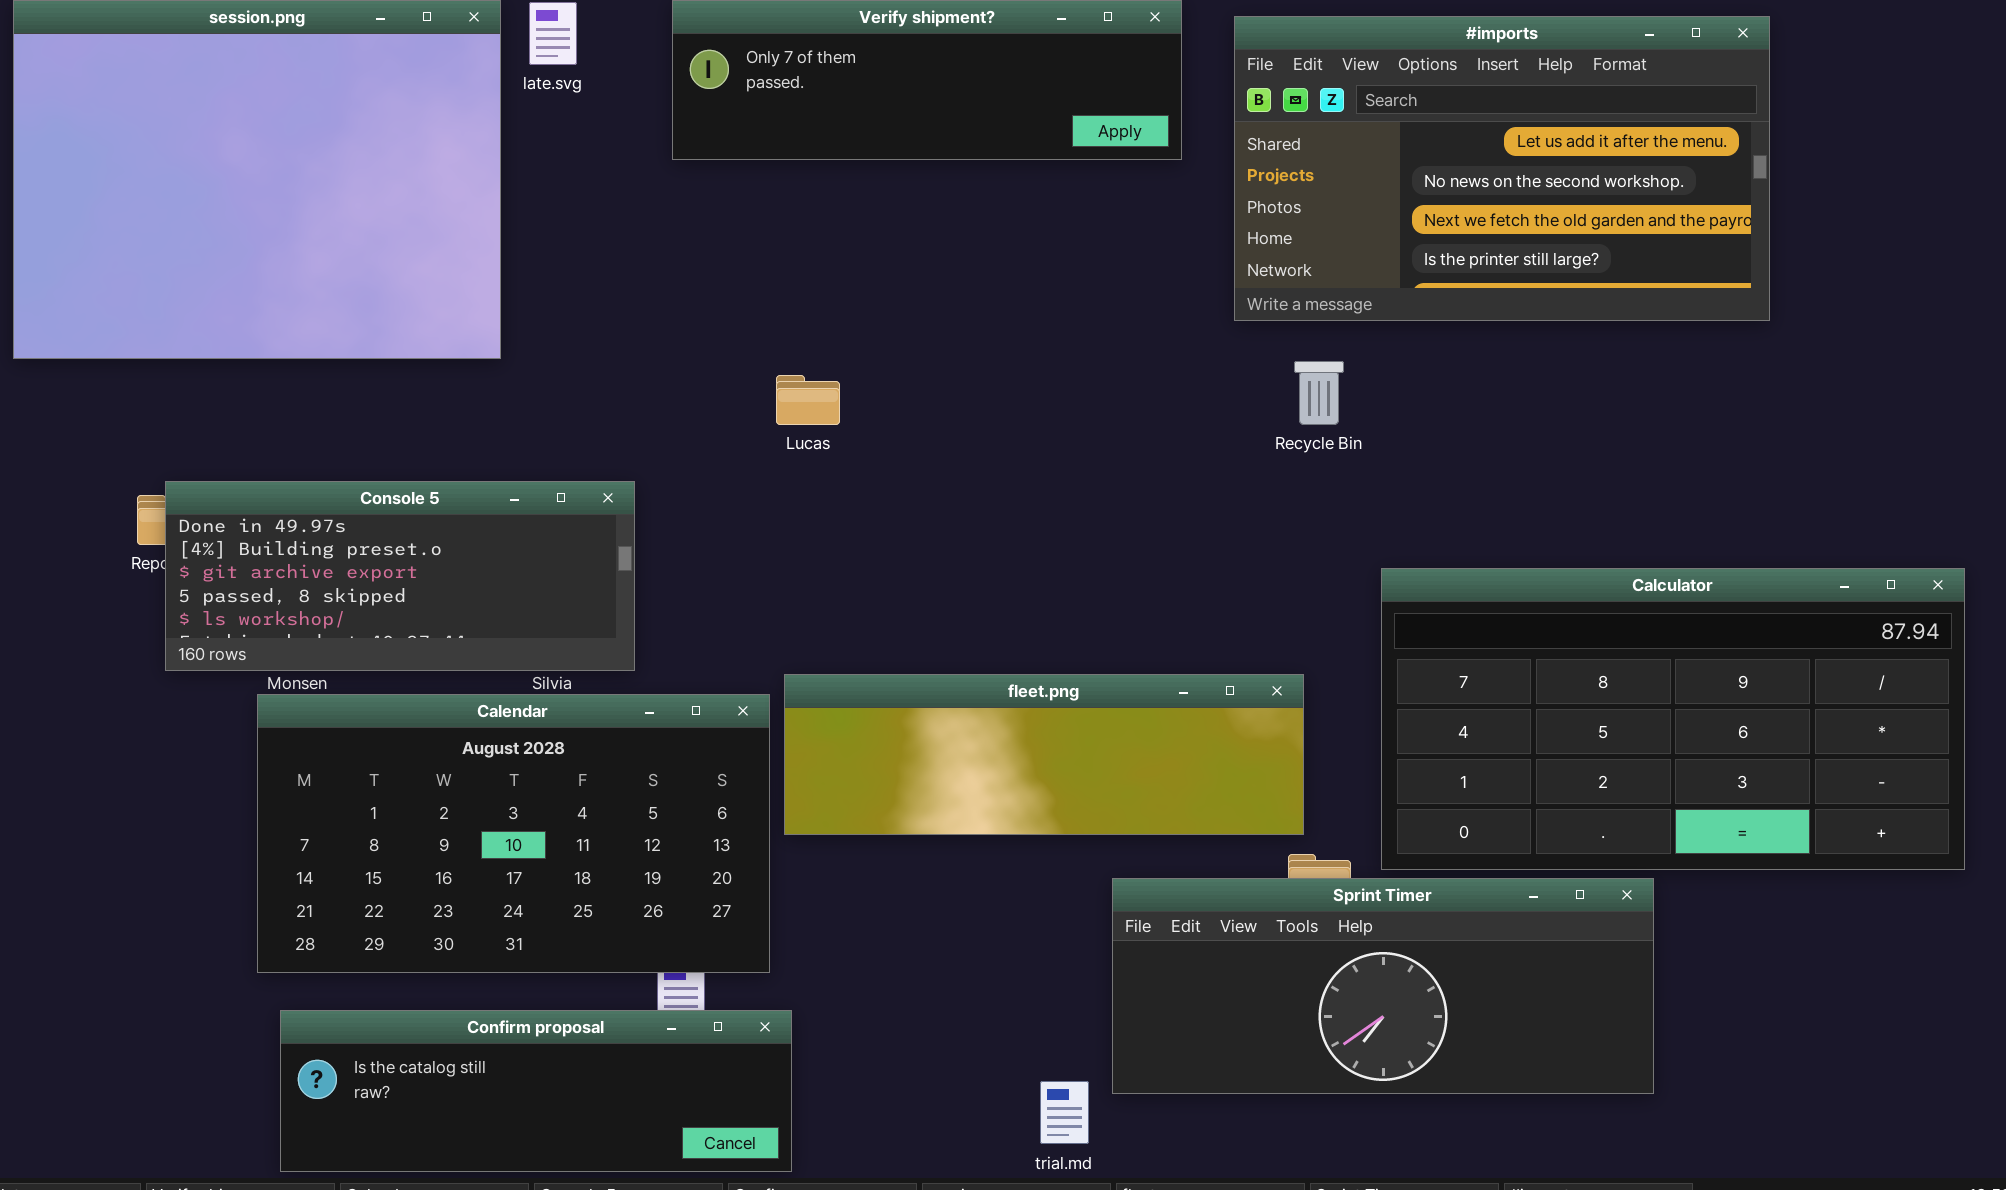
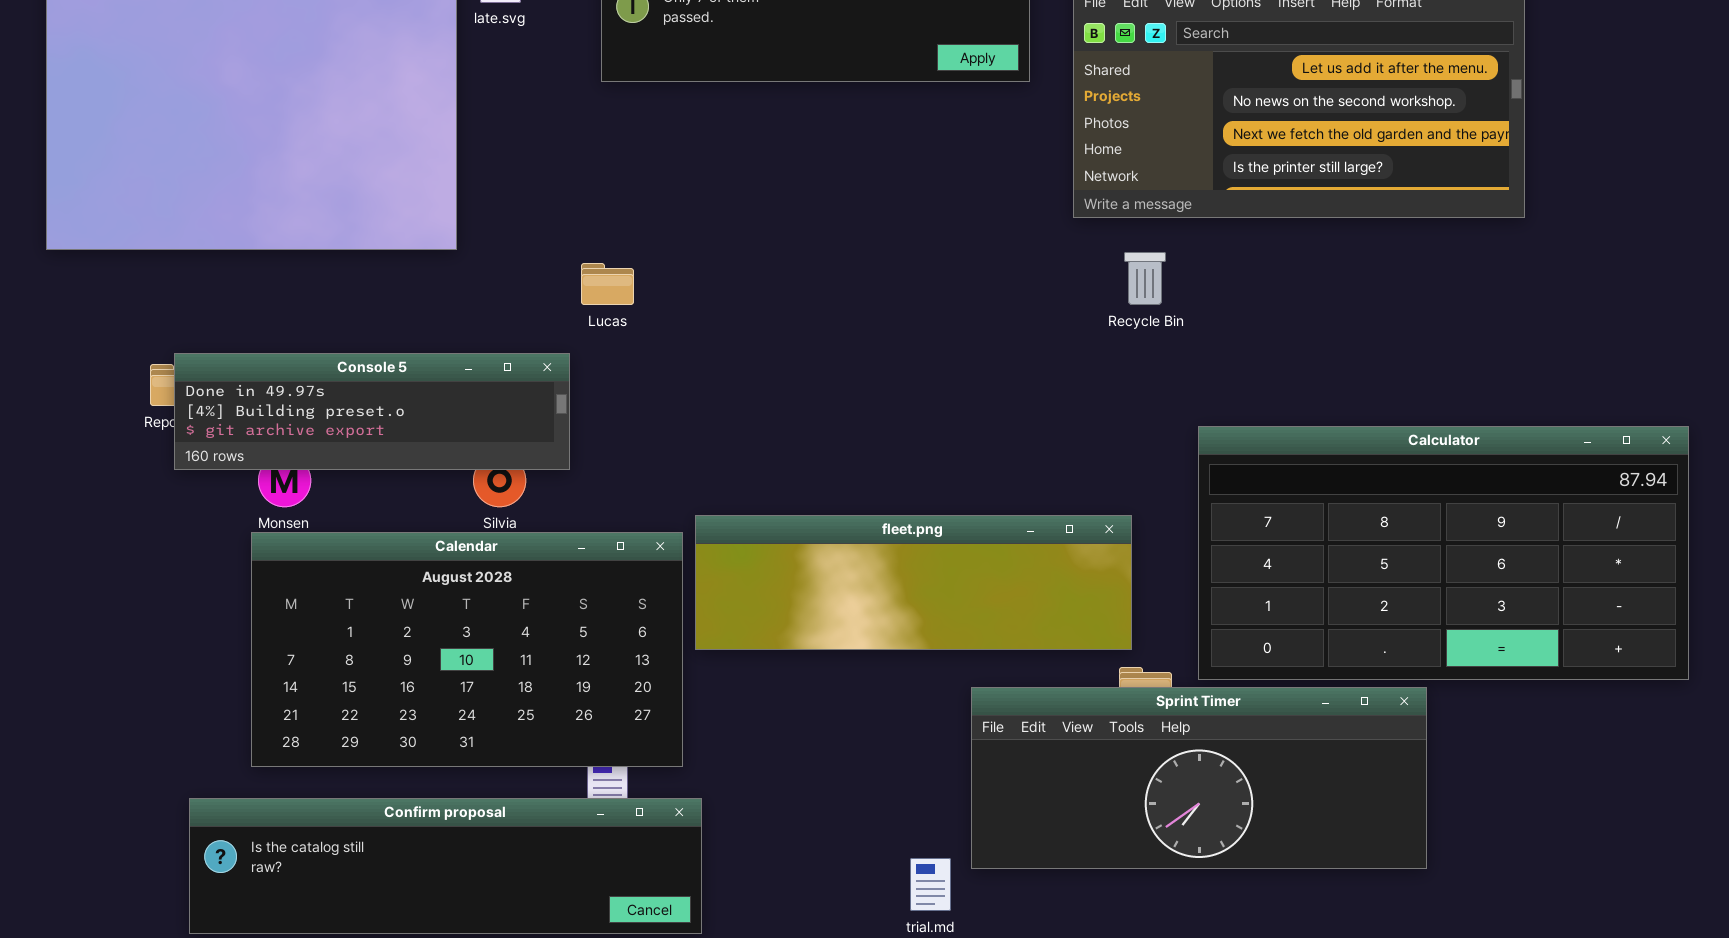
Lucas: [776,375,840,425] -> [581,263,634,305], moved
Console 5: [165,481,635,671] -> [174,353,570,470], resized
Confirm proposal: [280,1010,792,1172] -> [189,798,702,934], resized

